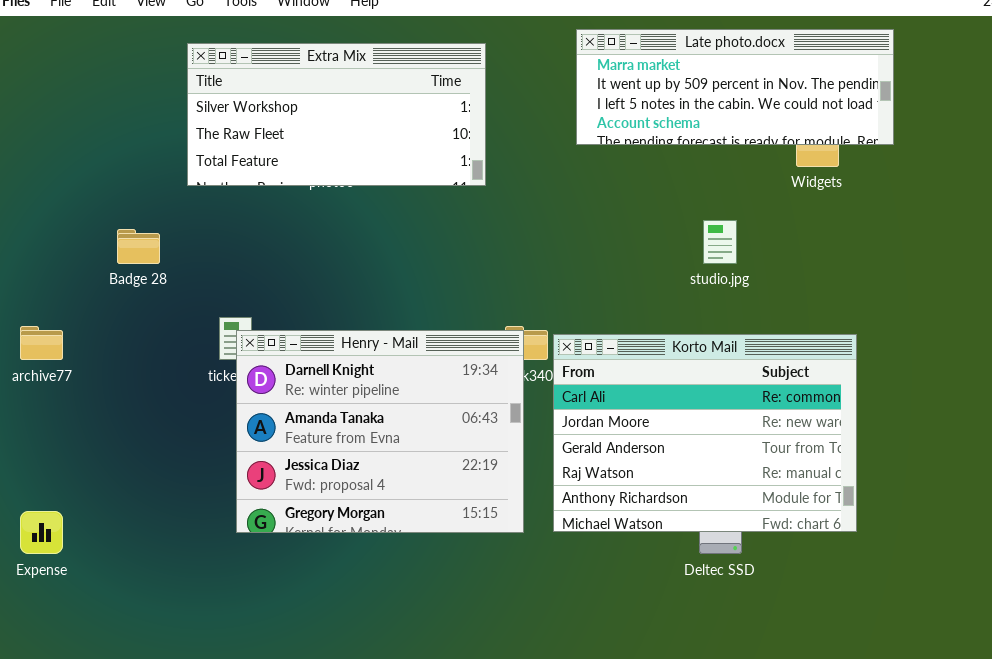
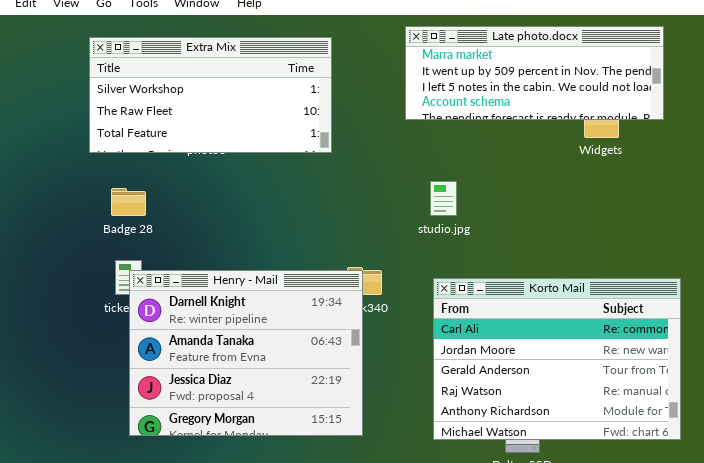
studio.jpg: [703,220,737,264] -> [430,181,457,216], moved
Badge 28: [117,229,160,264] -> [111,188,146,216], moved
Korto Mail: [553,334,857,532] -> [433,278,681,440], moved

